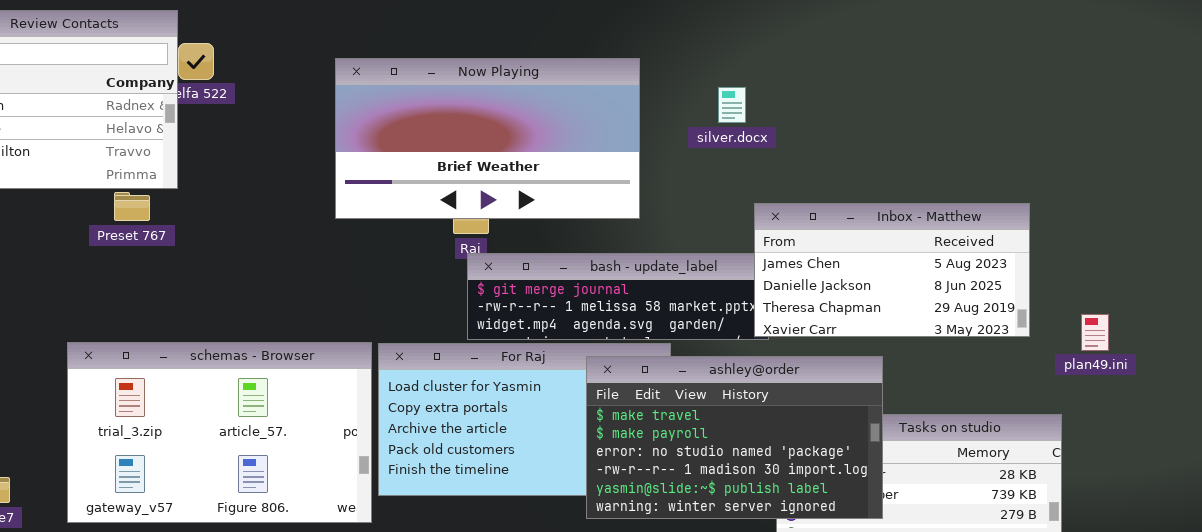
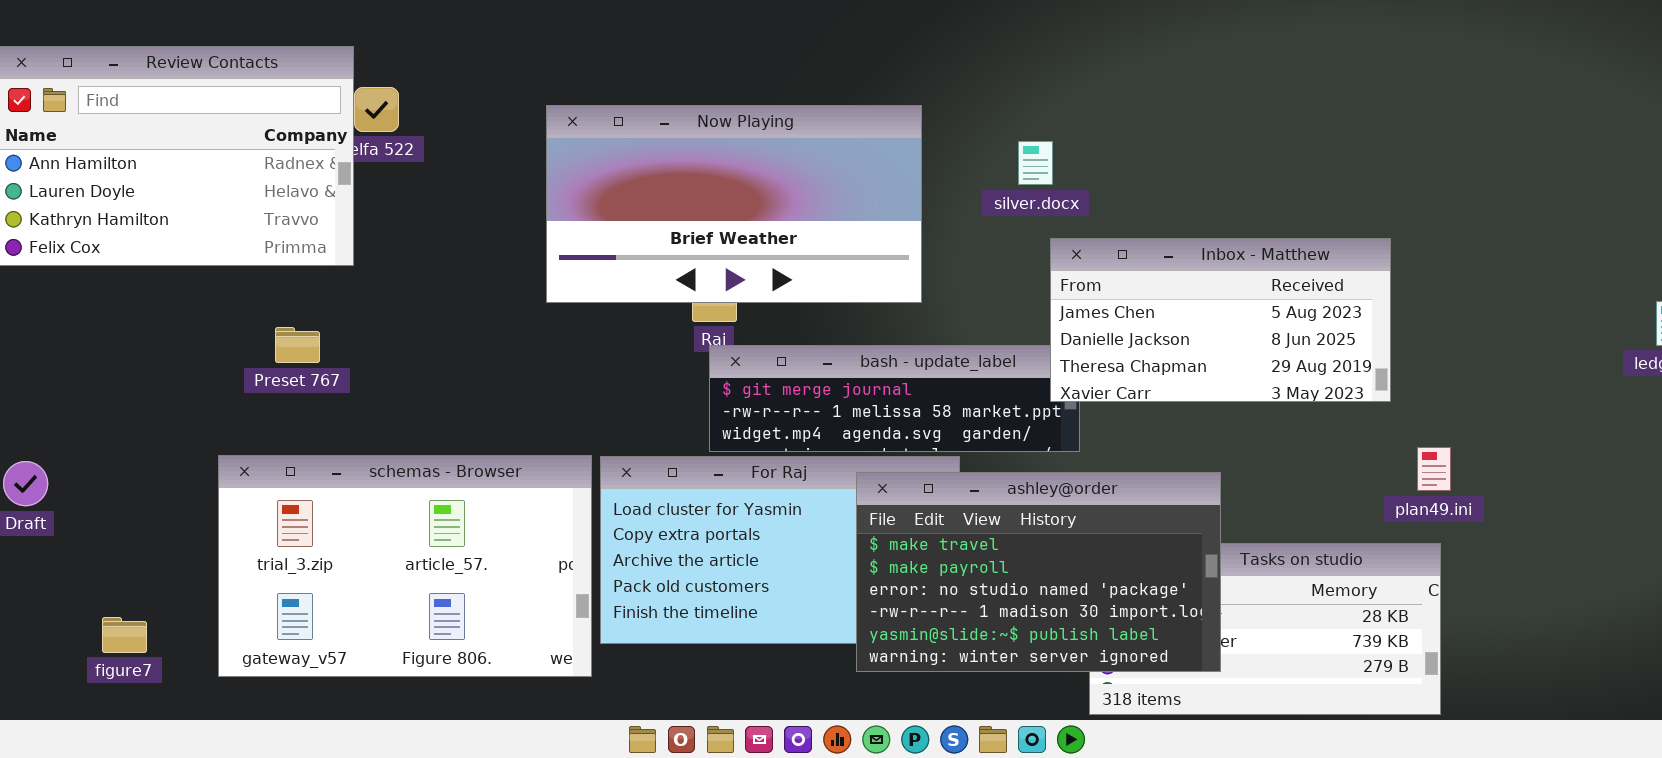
Preset 767: [114,192,150,221] -> [275,327,320,363], moved
Inbox - Matthew: [754,203,1030,337] -> [1050,238,1391,402], moved
plan49.ini: [1081,314,1109,351] -> [1417,447,1451,491], moved

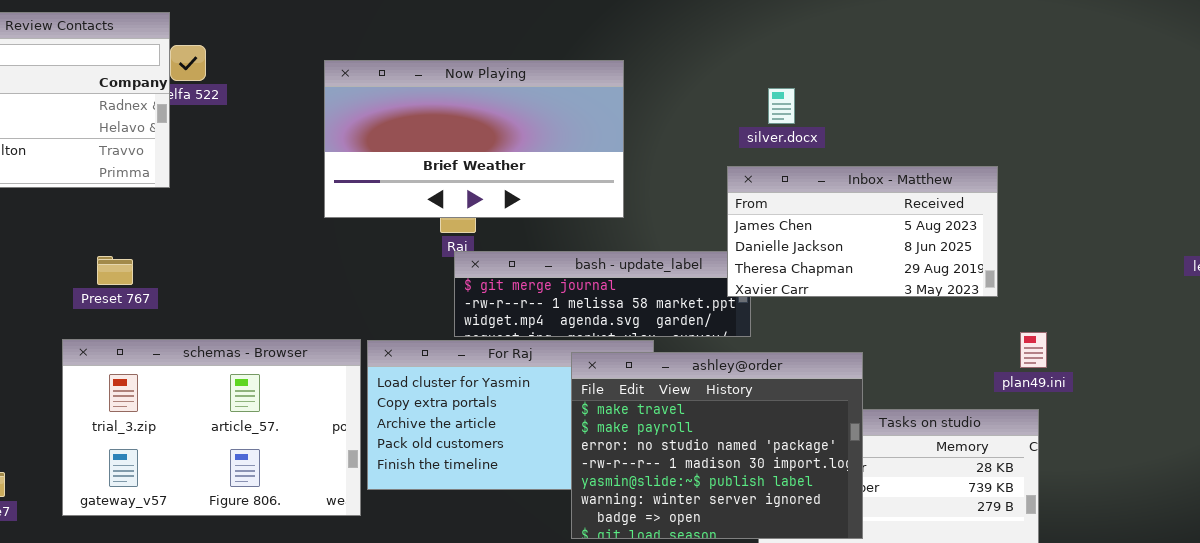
silver.docx: [1018,141,1053,185] -> [768,88,795,124], moved
Preset 767: [275,327,320,363] -> [97,256,133,285], moved
ashley@order: [856,472,1221,672] -> [571,352,863,539], resized

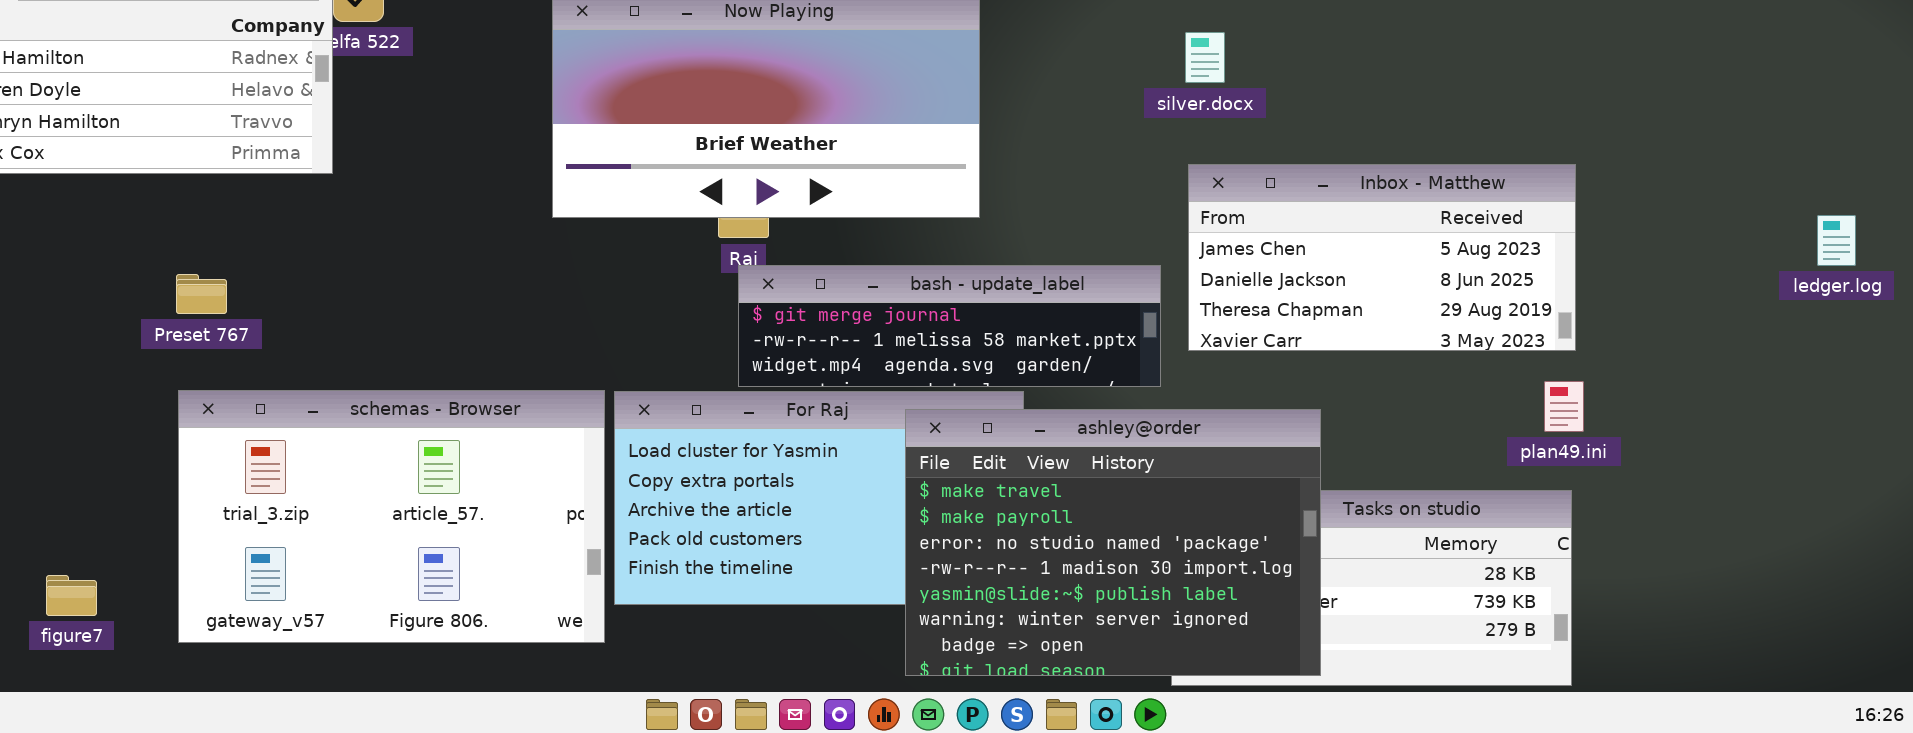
Inbox - Matthew: [727,166,998,297] -> [1188,164,1576,351], moved
Preset 767: [97,256,133,285] -> [176,274,227,314], moved

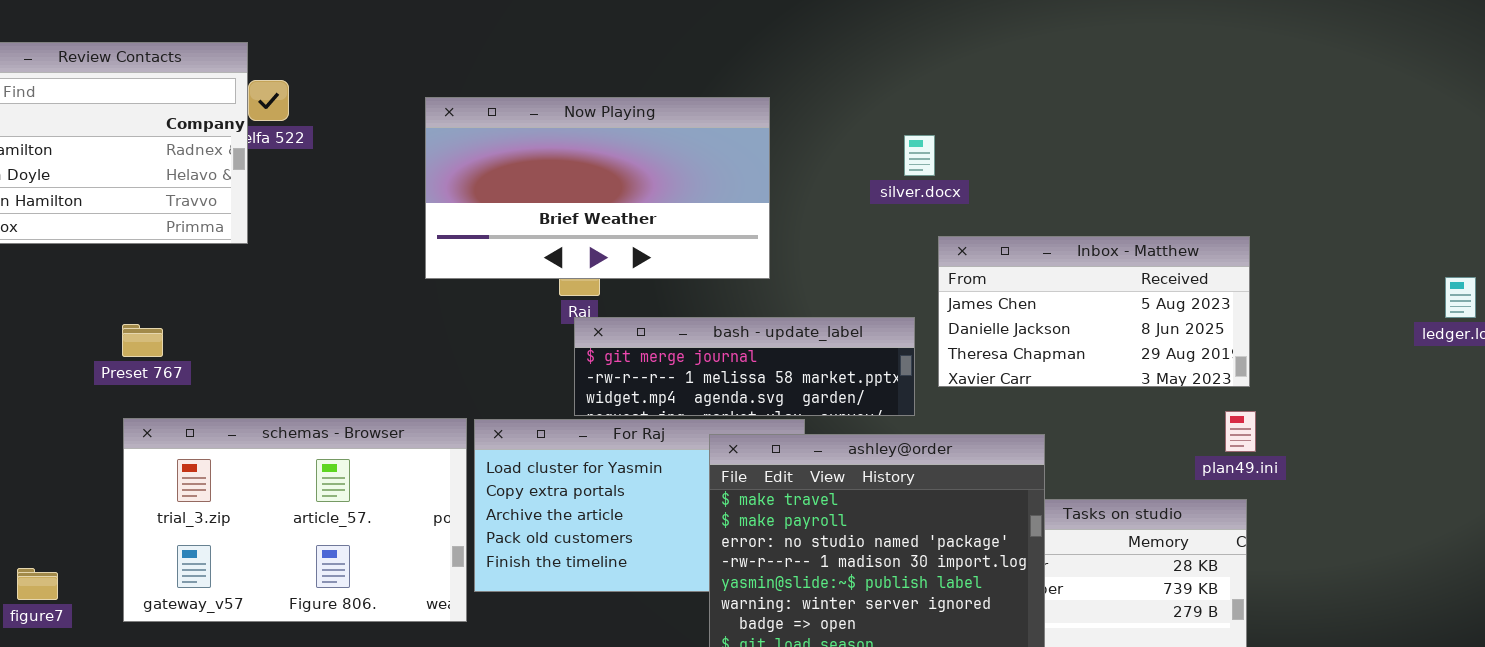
silver.docx: [1185,32,1225,83] -> [904,135,935,176], moved

